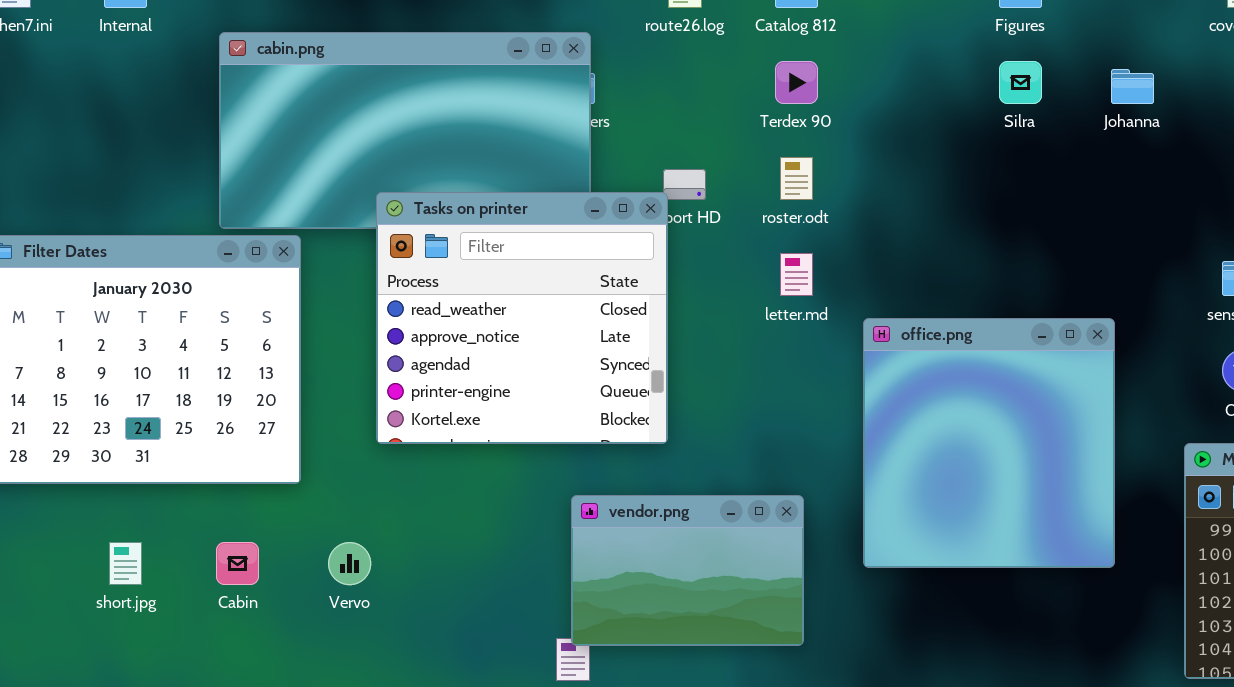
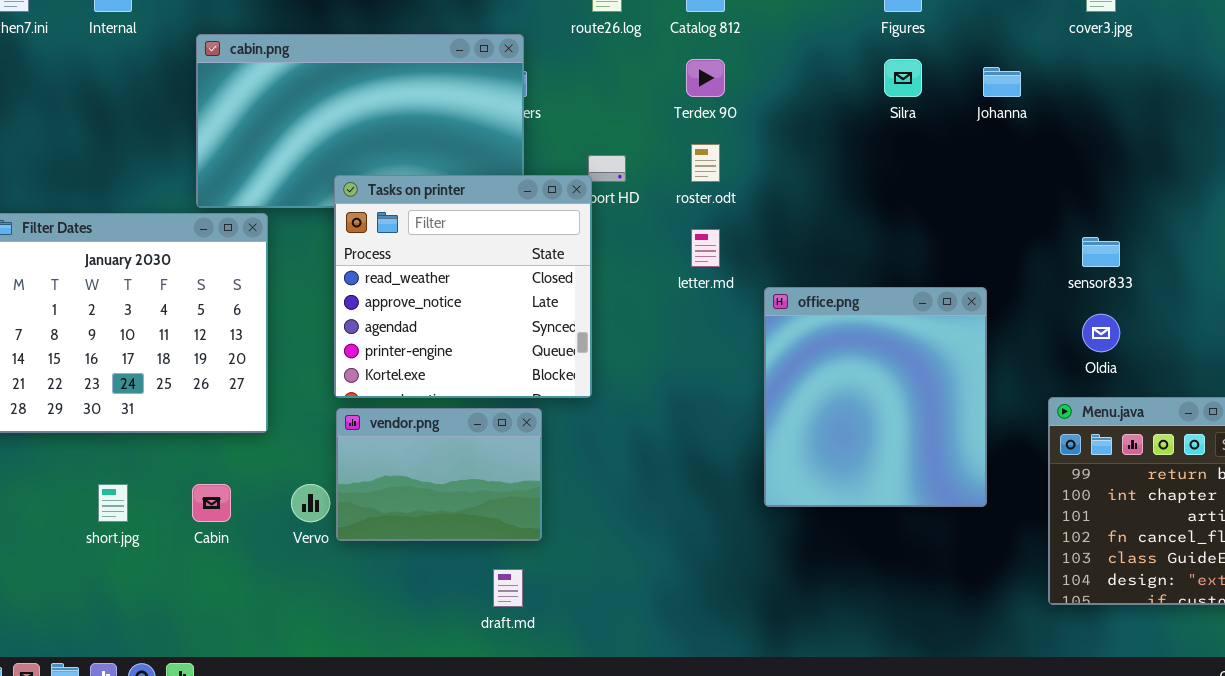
vendor.png: [571,495,804,646] -> [336,408,542,541], moved

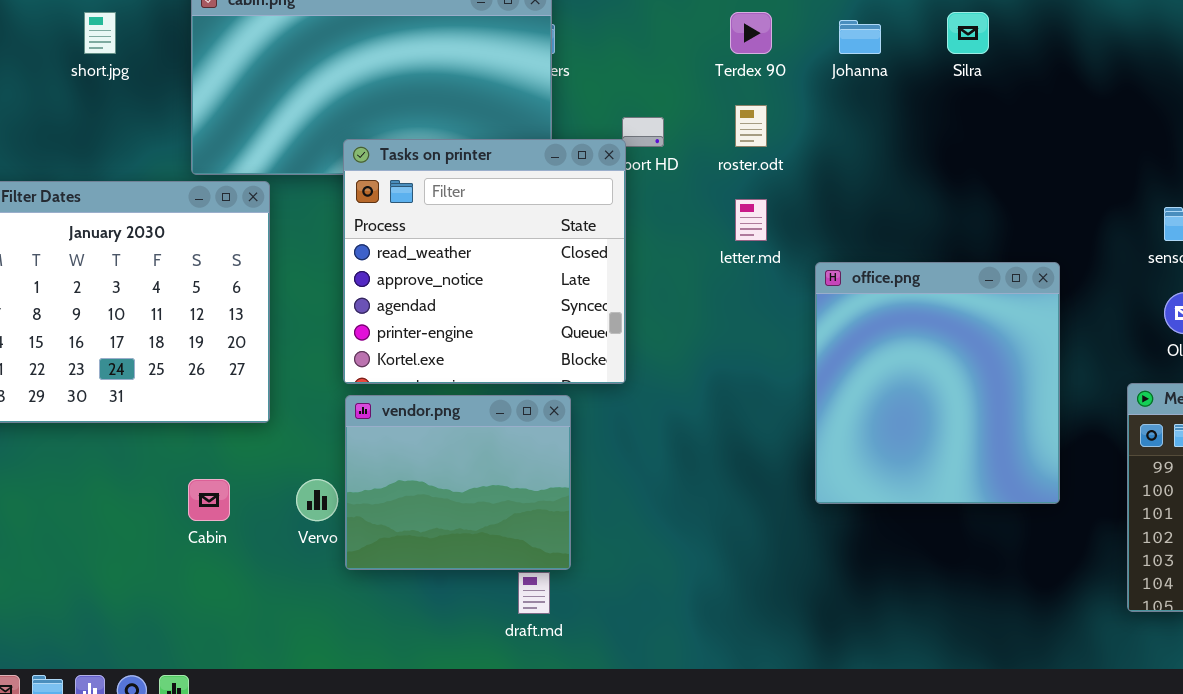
Johanna: [983,67,1021,97] -> [839,20,881,54], moved
vendor.png: [336,408,542,541] -> [345,395,571,570], resized
short.jpg: [98,484,128,522] -> [84,12,116,54], moved

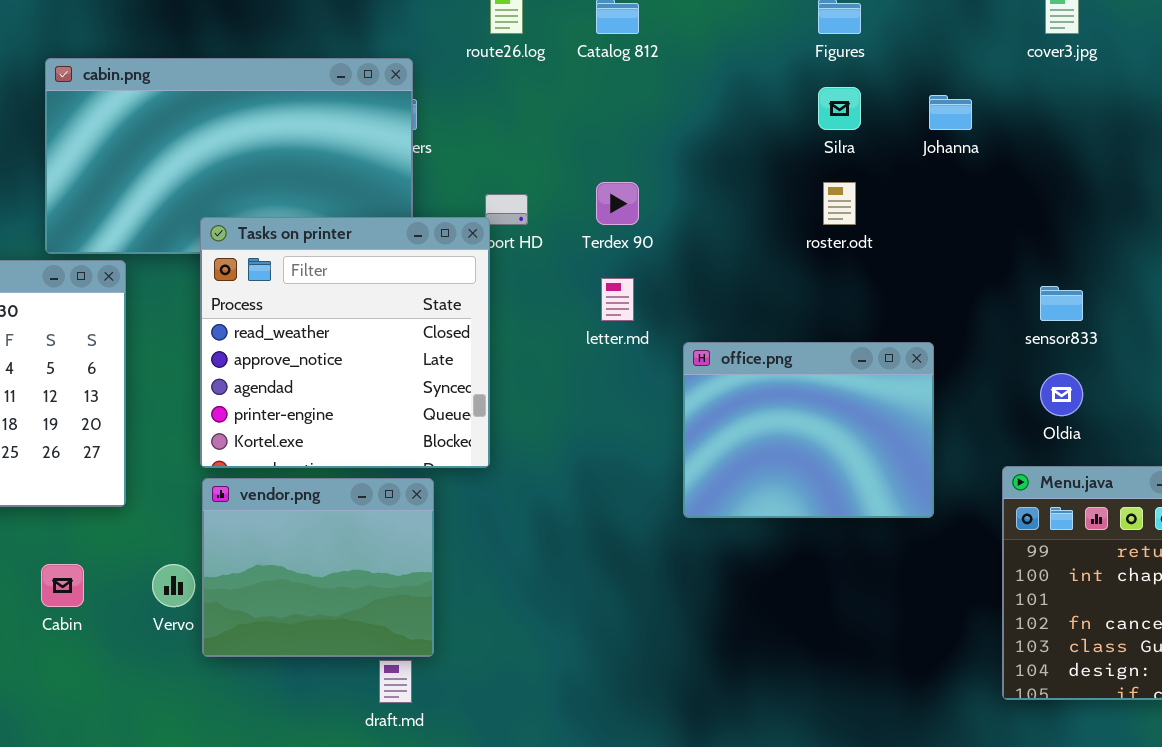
Terdex 90: [730,12,772,54] -> [596,182,639,225], moved
Johanna: [839,20,881,54] -> [929,95,972,130], moved
roster.odt: [735,105,767,147] -> [823,182,856,225], moved
office.png: [815,262,1060,504] -> [683,342,934,518], resized

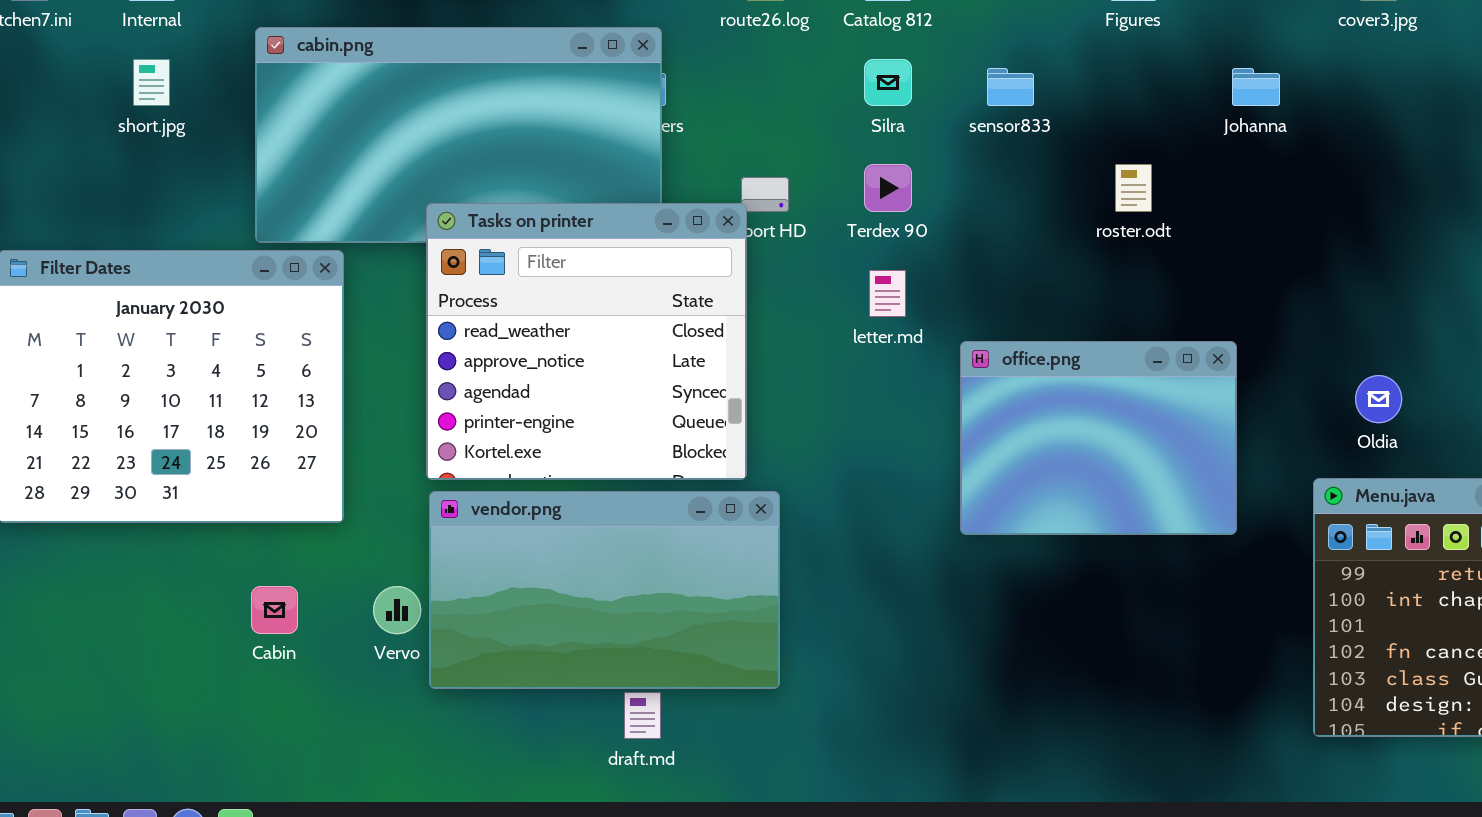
Silra: [818,87,861,130] -> [864,59,912,106], moved
sensor833: [1040,286,1083,321] -> [987,68,1034,106], moved
vendor.png: [202,478,434,657] -> [429,491,780,689], resized

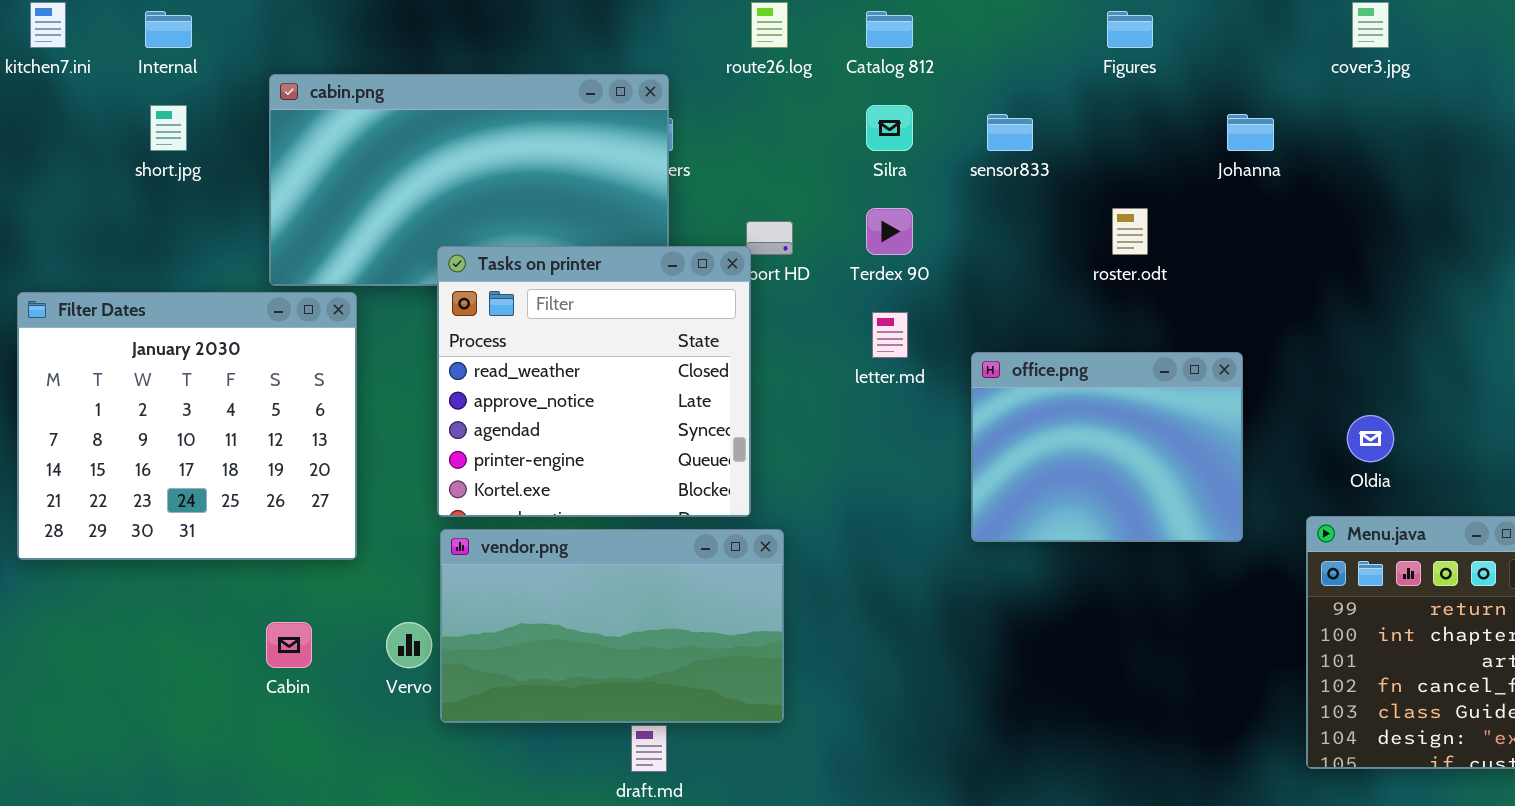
office.png: [960,341,1237,535] -> [971,352,1243,542], moved

